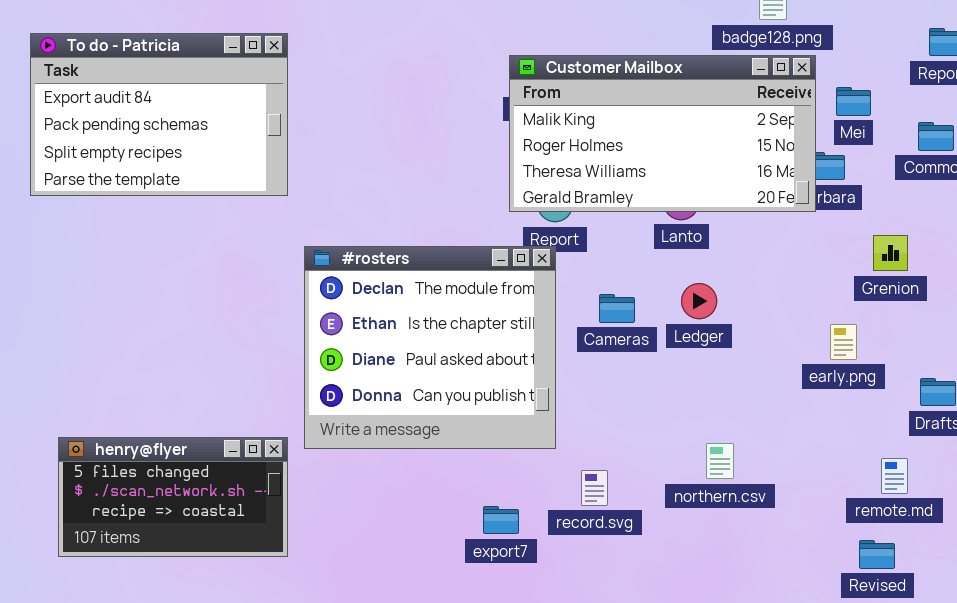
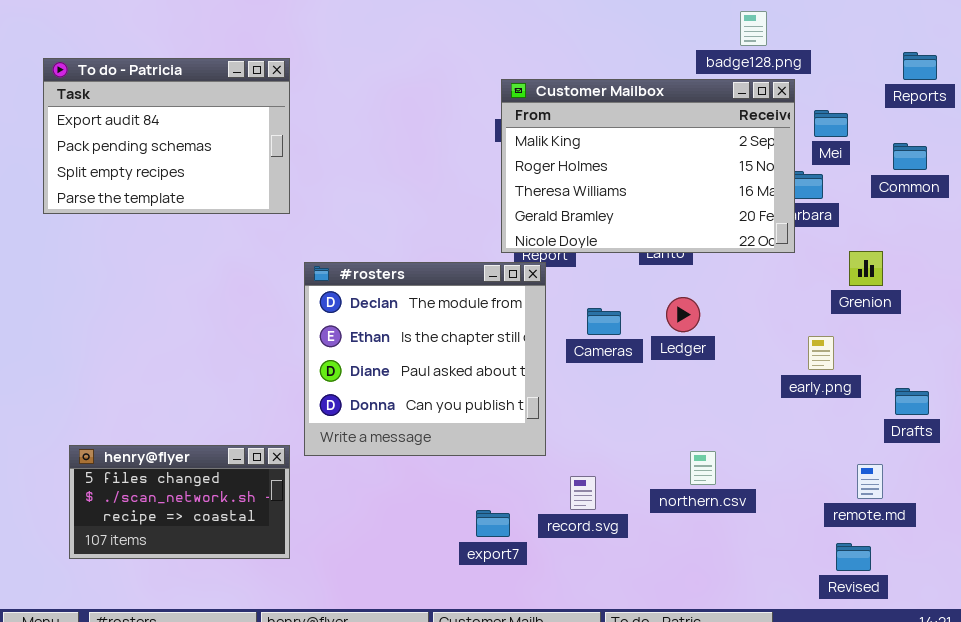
Customer Mailbox: [509,55,816,212] -> [501,79,795,253], resized

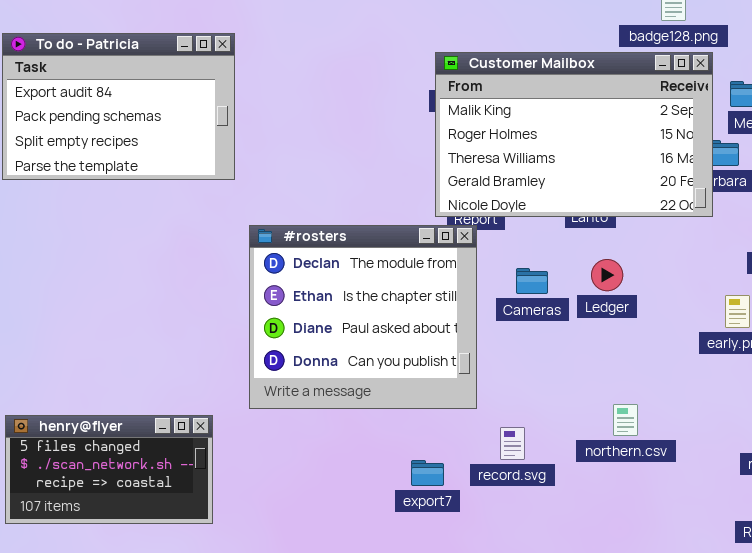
henry@flyer: [69,445,290,559] -> [5,415,213,524], moved

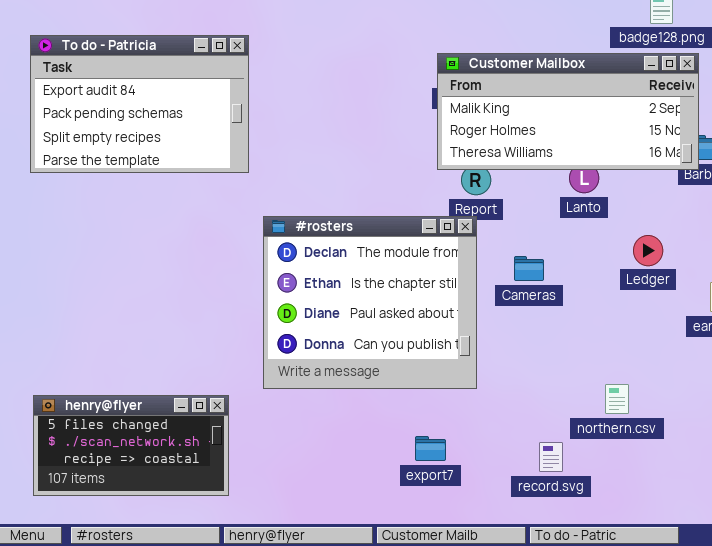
Customer Mailbox: [435,52,713,217] -> [437,53,699,170], resized
Ledger: [591,259,623,291] -> [633,235,663,266], moved
record.svg: [500,427,525,460] -> [539,442,563,472], moved

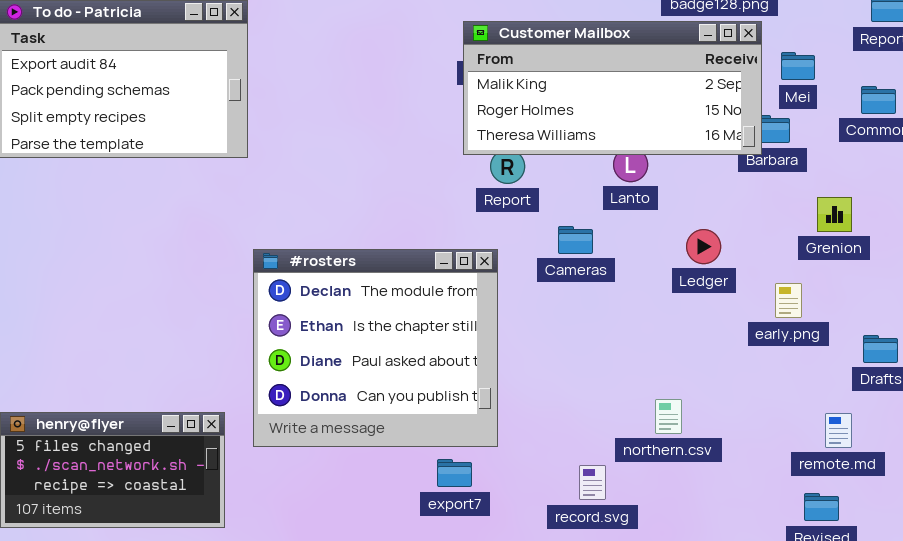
#rosters: [263,216,477,389] -> [253,249,498,447], moved
Cameras: [514,256,544,281] -> [558,226,593,254], moved

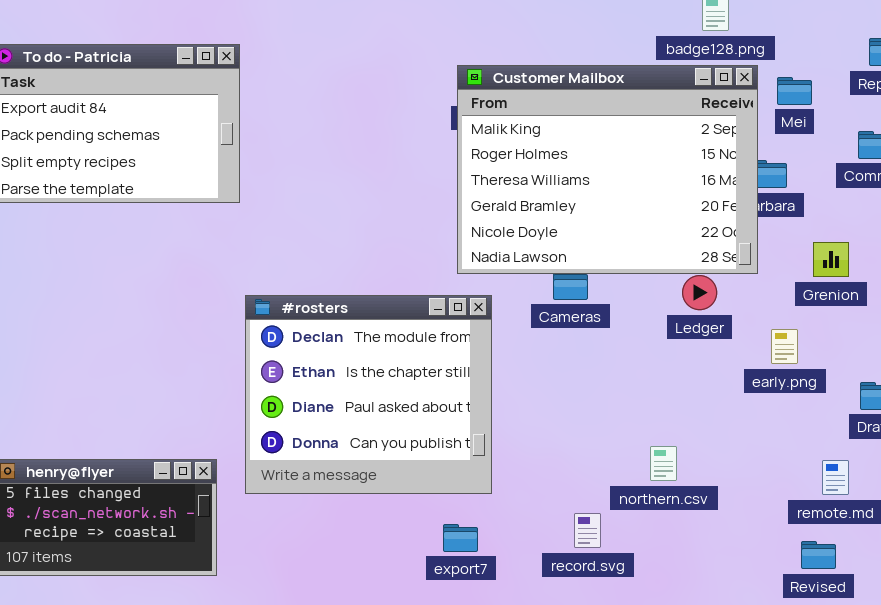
Customer Mailbox: [463,21,762,155] -> [457,65,758,274], resized
Mei: [781,52,815,80] -> [777,77,812,105], moved
export7: [437,459,472,487] -> [443,524,478,552], moved

